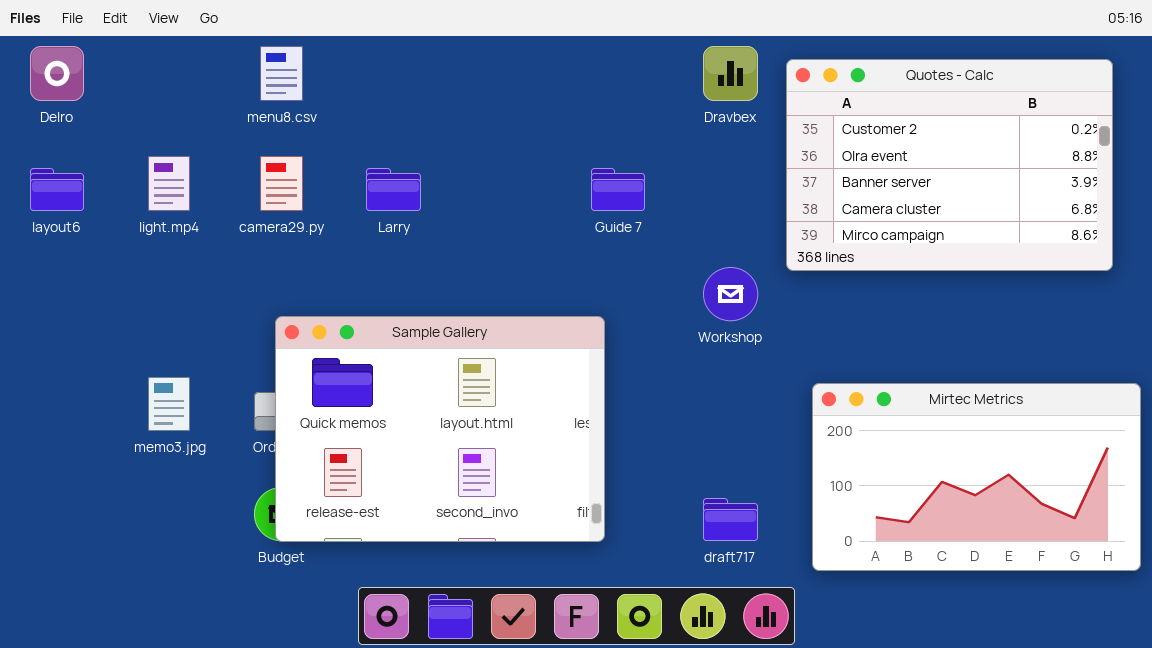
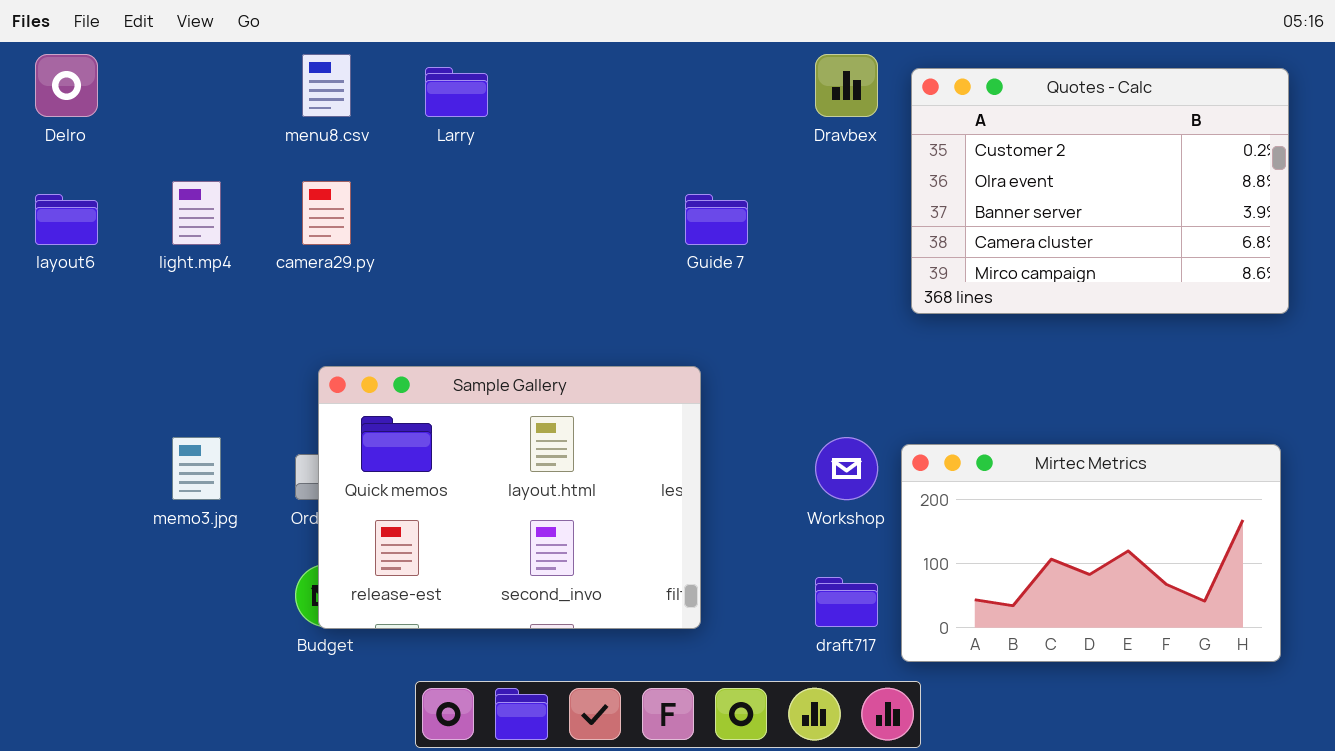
Larry: [366,168,421,211] -> [425,67,488,117], moved
Workshop: [703,267,758,321] -> [815,437,878,500], moved
Mirtec Metrics: [812,383,1141,571] -> [901,444,1281,662], moved

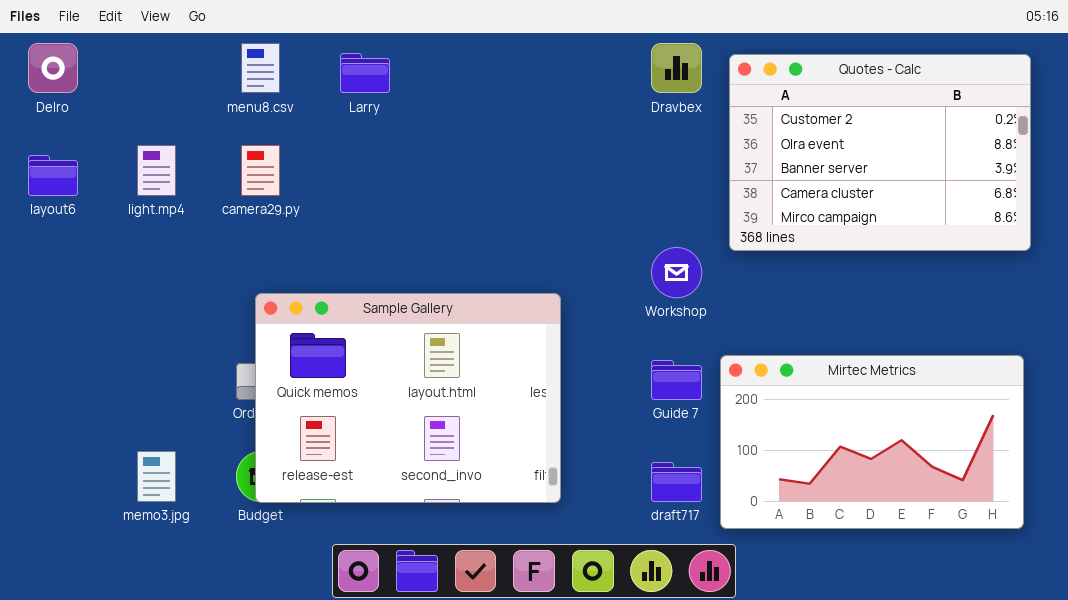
Guide 7: [685,194,748,245] -> [651,360,702,400], moved
memo3.jpg: [172,437,221,500] -> [137,451,176,502], moved
Workshop: [815,437,878,500] -> [651,247,702,298], moved

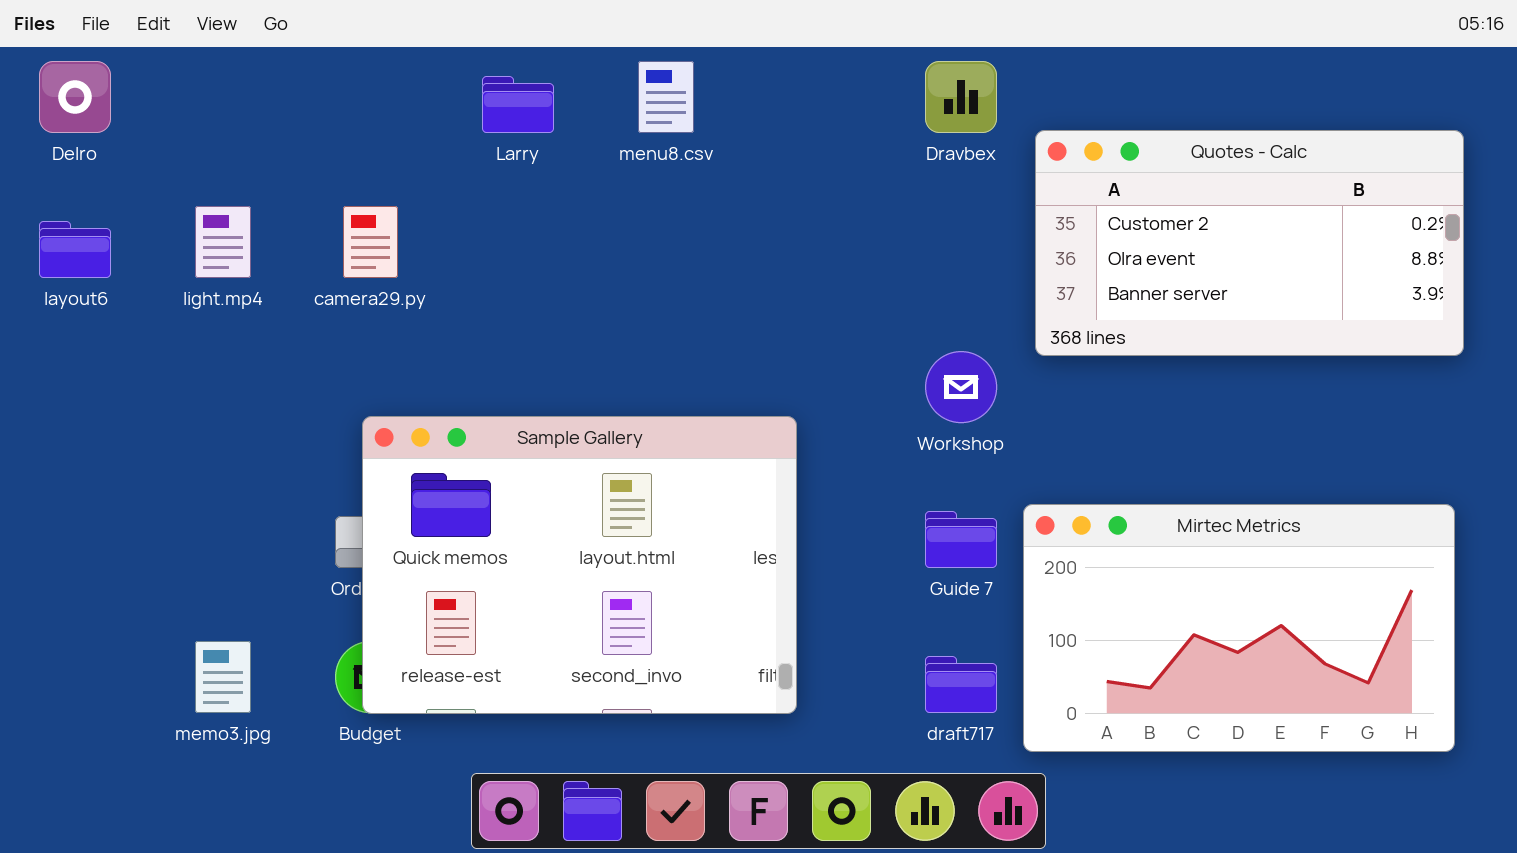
menu8.csv: [241,43,280,93] -> [638,61,694,133], moved
Quotes - Calc: [729,54,1031,251] -> [1035,130,1464,356], resized

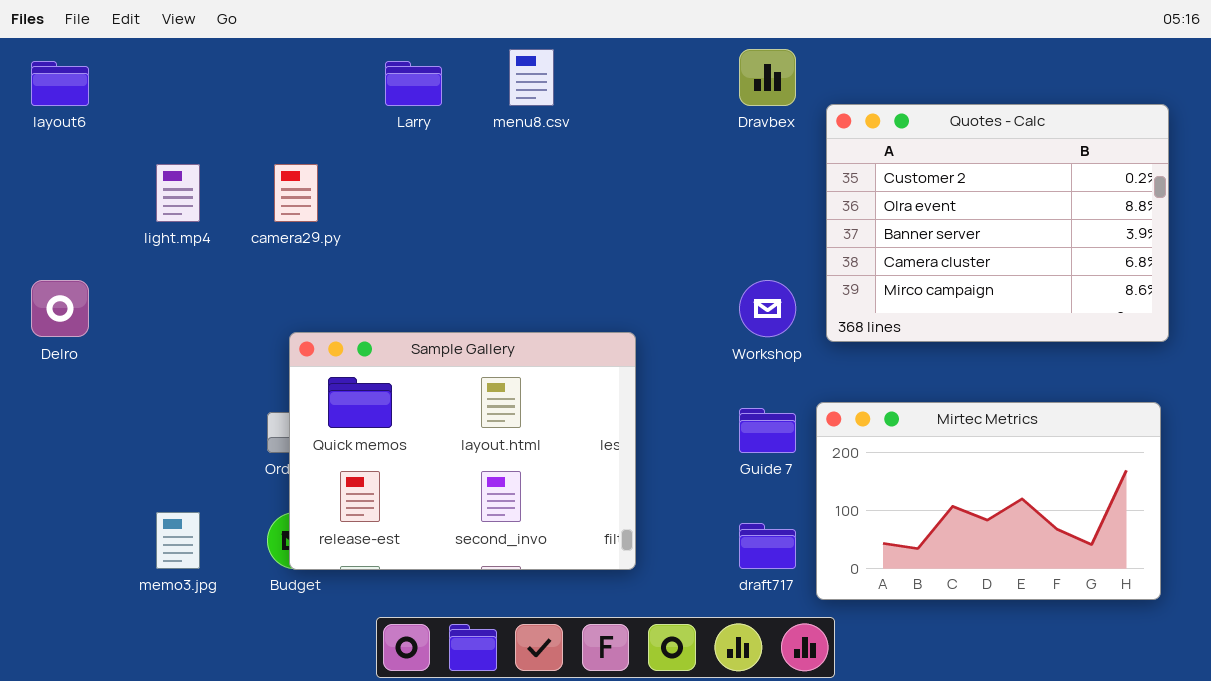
Delro: [39,61,111,133] -> [31,280,89,337], moved
Quotes - Calc: [1035,130,1464,356] -> [826,104,1169,342], resized
layout6: [39,221,111,278] -> [31,61,89,106], moved

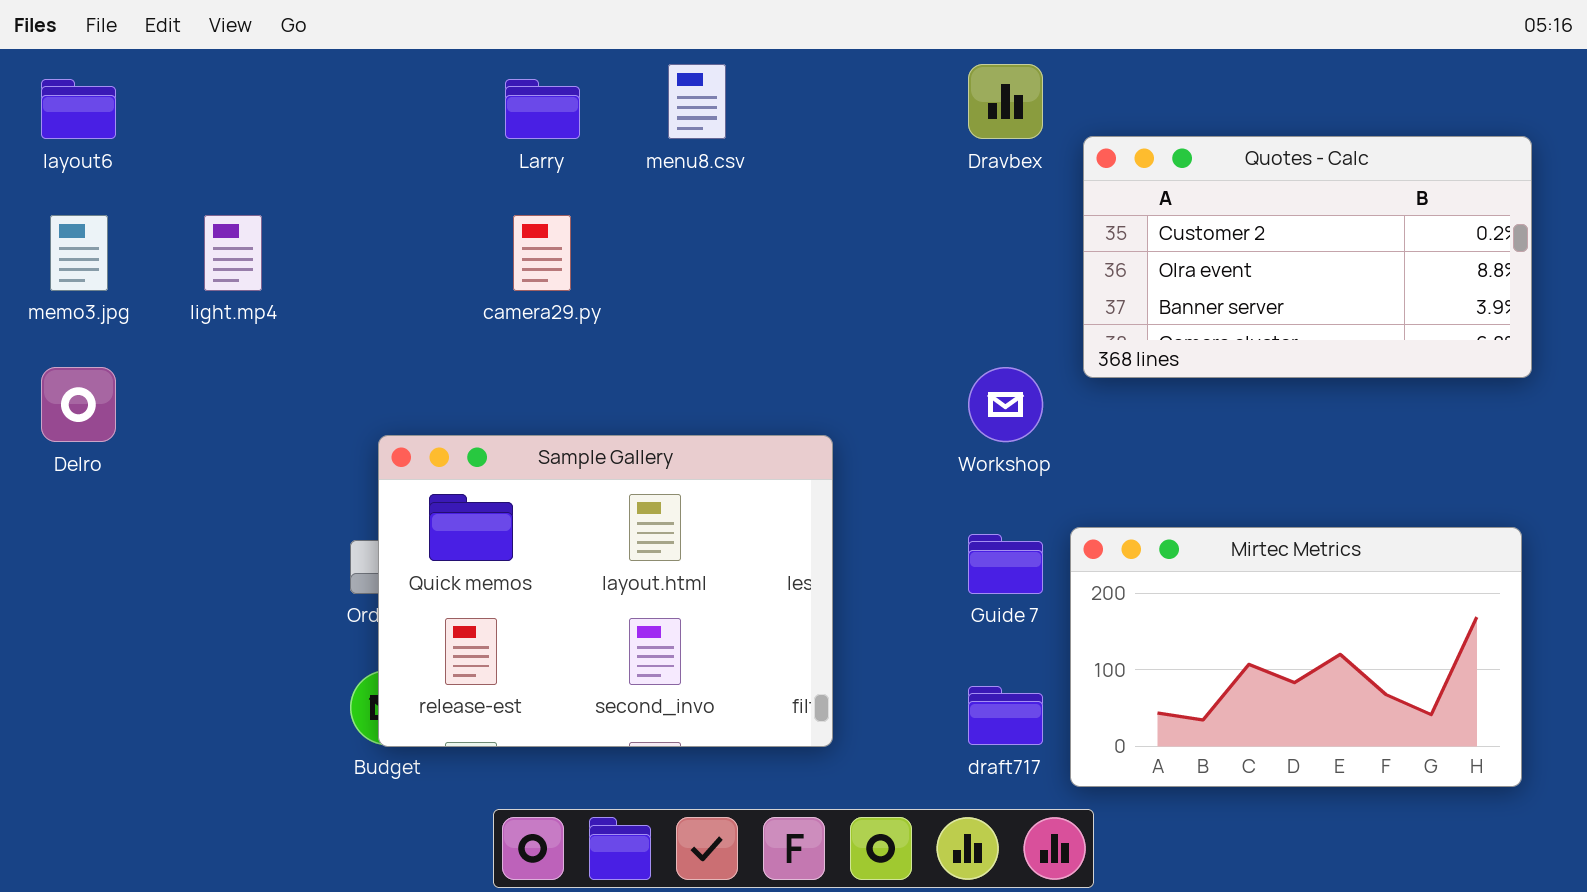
Quotes - Calc: [826,104,1169,342] -> [1083,136,1532,378], resized
camera29.py: [274,164,318,222] -> [513,215,571,291], moved
memo3.jpg: [156,512,200,569] -> [50,215,108,291], moved

